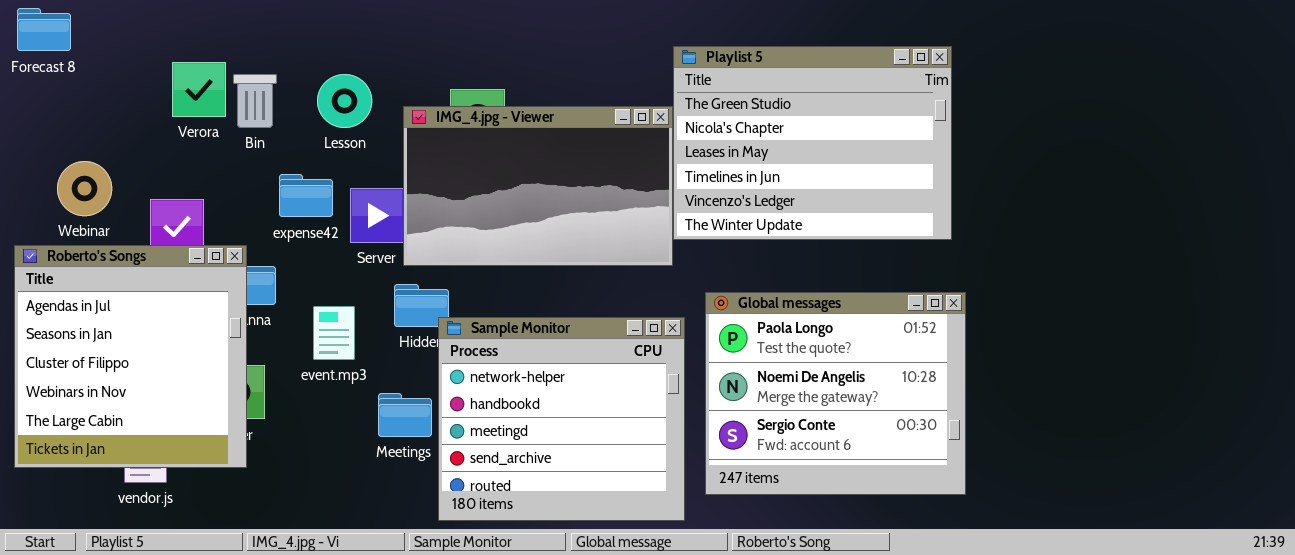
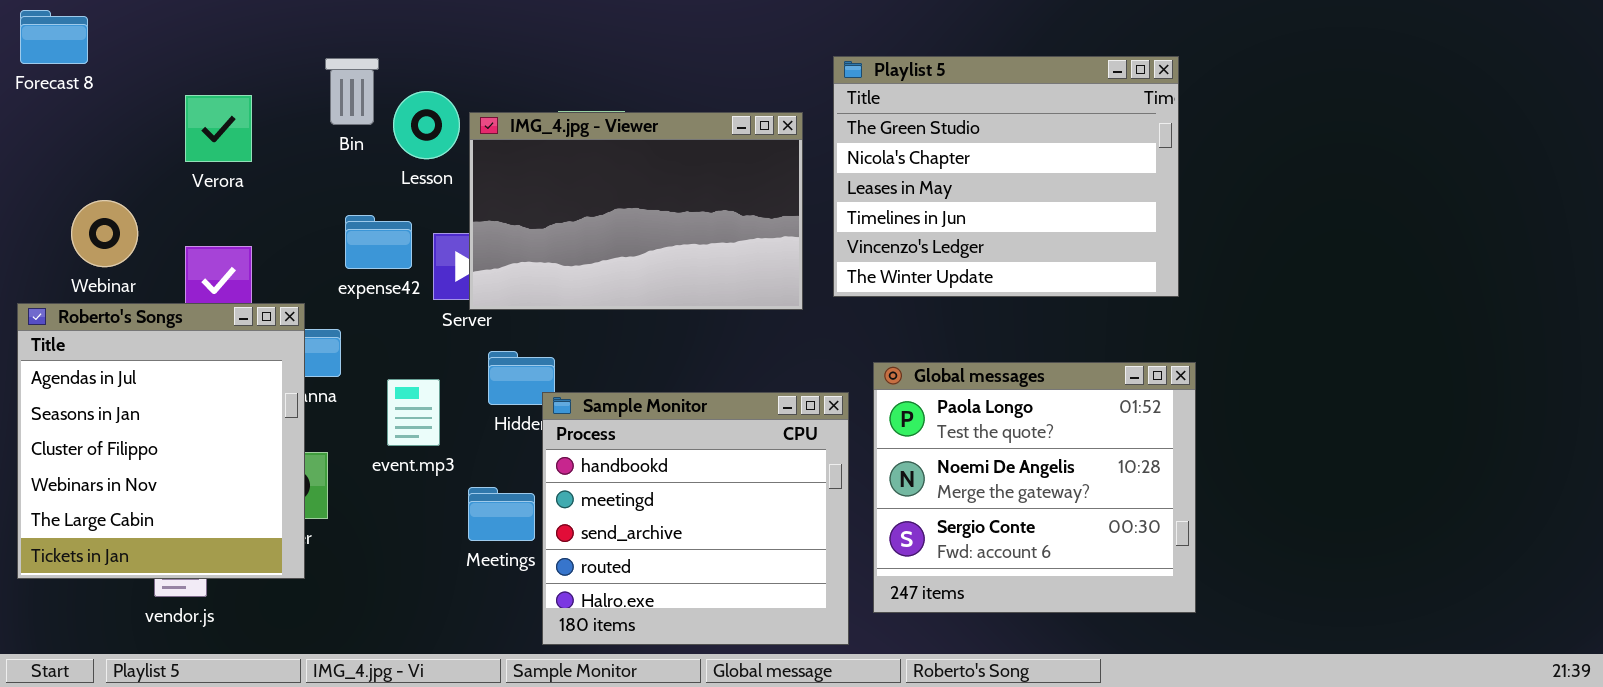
Verora: [172,62,226,117] -> [185,95,252,162], moved
Bin: [233,74,277,128] -> [325,58,379,125], moved
IMG_4.jpg - Viewer: [403,106,673,266] -> [469,112,803,310], moved
Sample Monitor: [438,317,685,521] -> [542,392,849,645], scrolled down 1 row

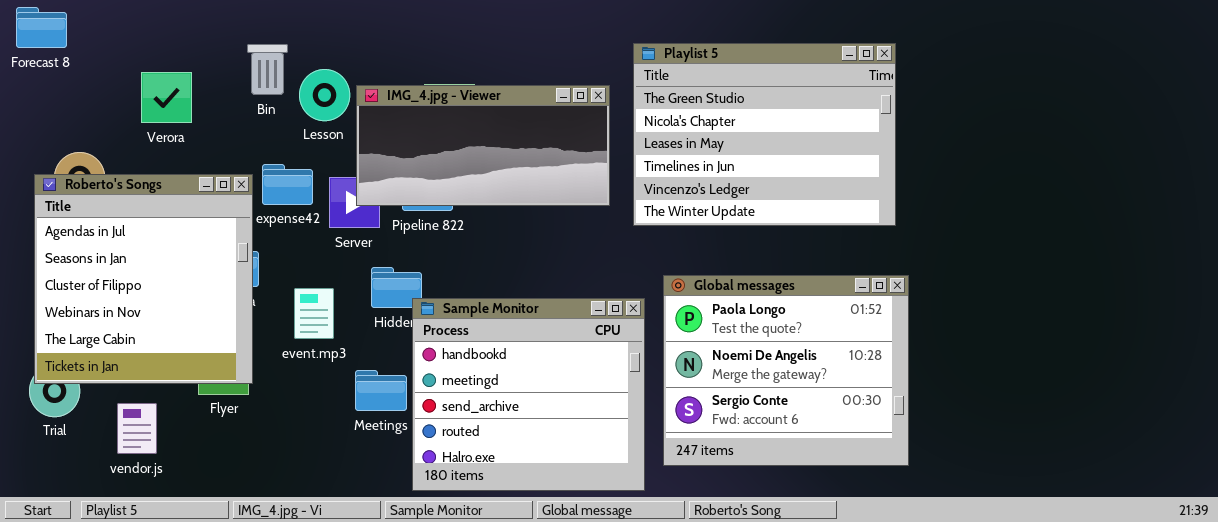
IMG_4.jpg - Viewer: [469,112,803,310] -> [356,85,610,206], resized
Roberto's Songs: [17,303,305,579] -> [34,174,253,384], moved

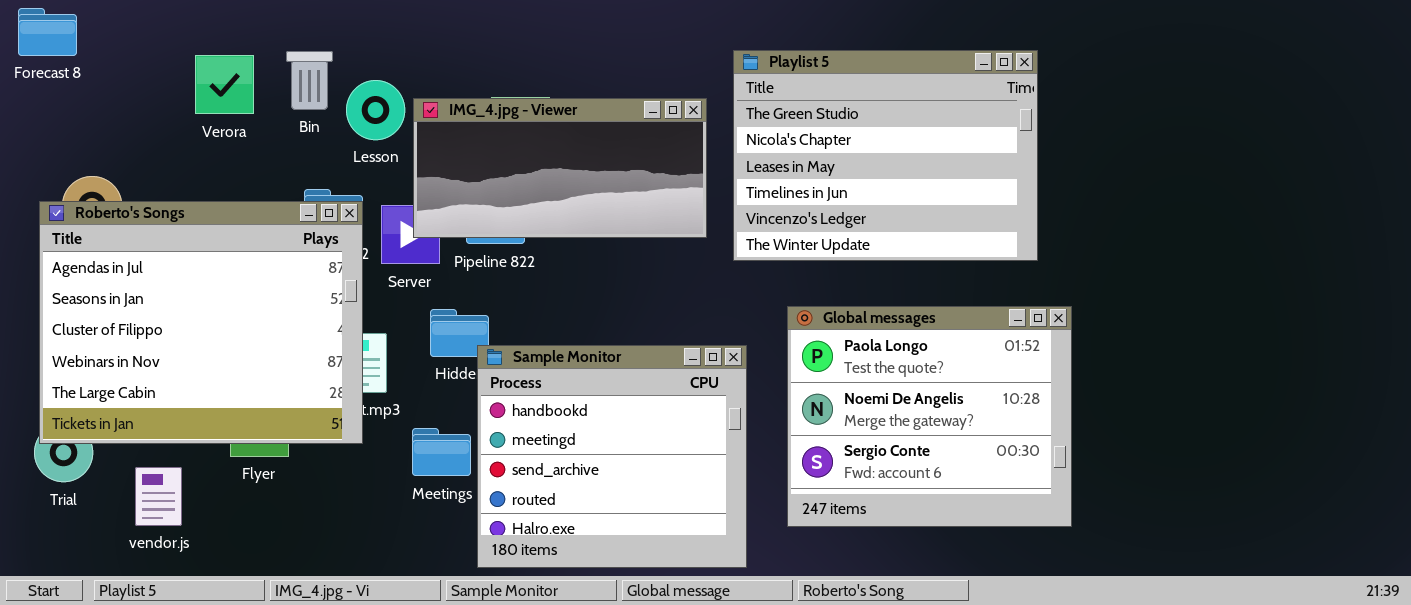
Verora: [141,72,192,123] -> [195,55,254,114], moved
Roberto's Songs: [34,174,253,384] -> [39,201,363,444], resized
Global messages: [663,275,909,466] -> [787,306,1072,527], moved

